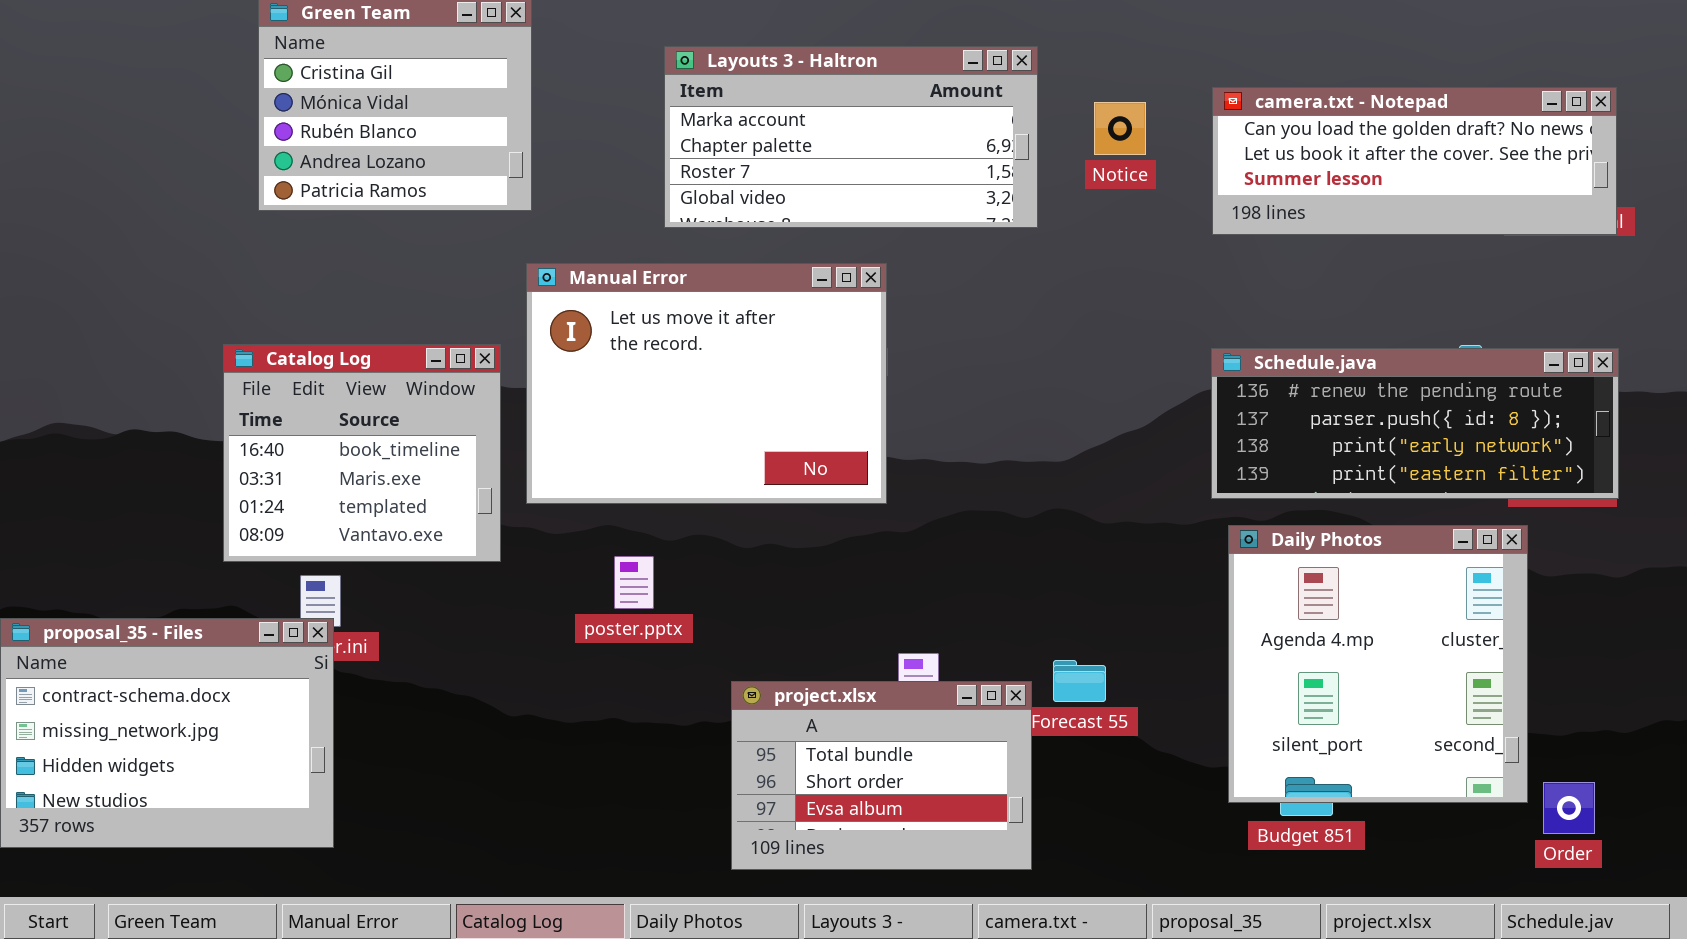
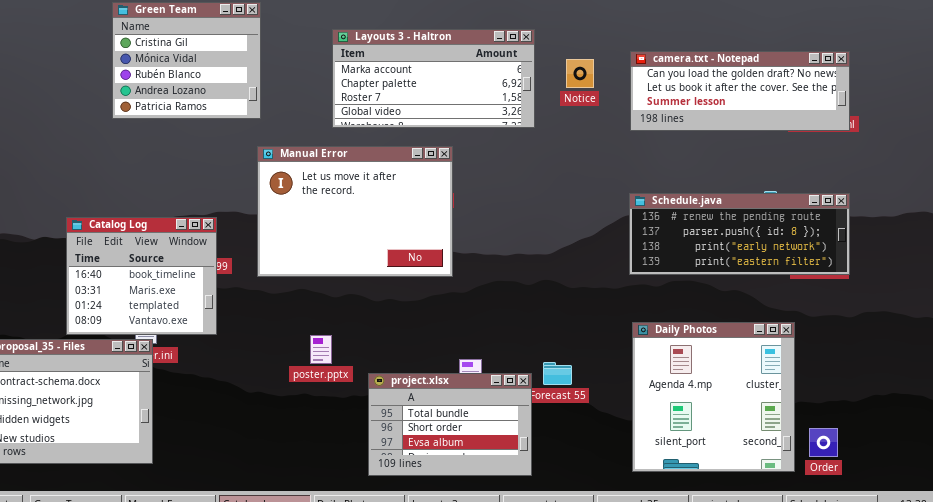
Catalog Log: [223,344,501,562] -> [66,217,217,335], moved
Daily Photos: [1228,525,1528,803] -> [632,322,795,472], moved
poster.pptx: [614,556,654,609] -> [310,335,332,364], moved

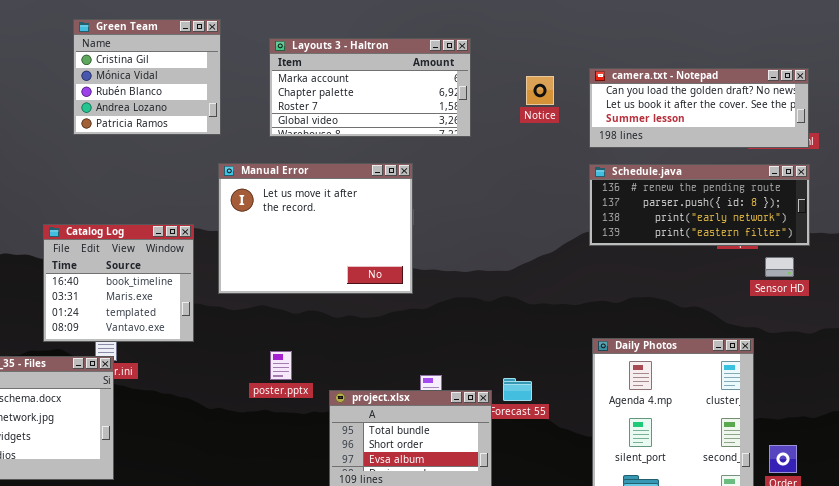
Layouts 3 - Haltron: [332,29,535,128] -> [269,38,471,137], moved
Schedule.java: [629,193,850,275] -> [589,164,810,246], moved
Catalog Log: [66,217,217,335] -> [43,224,194,342], moved

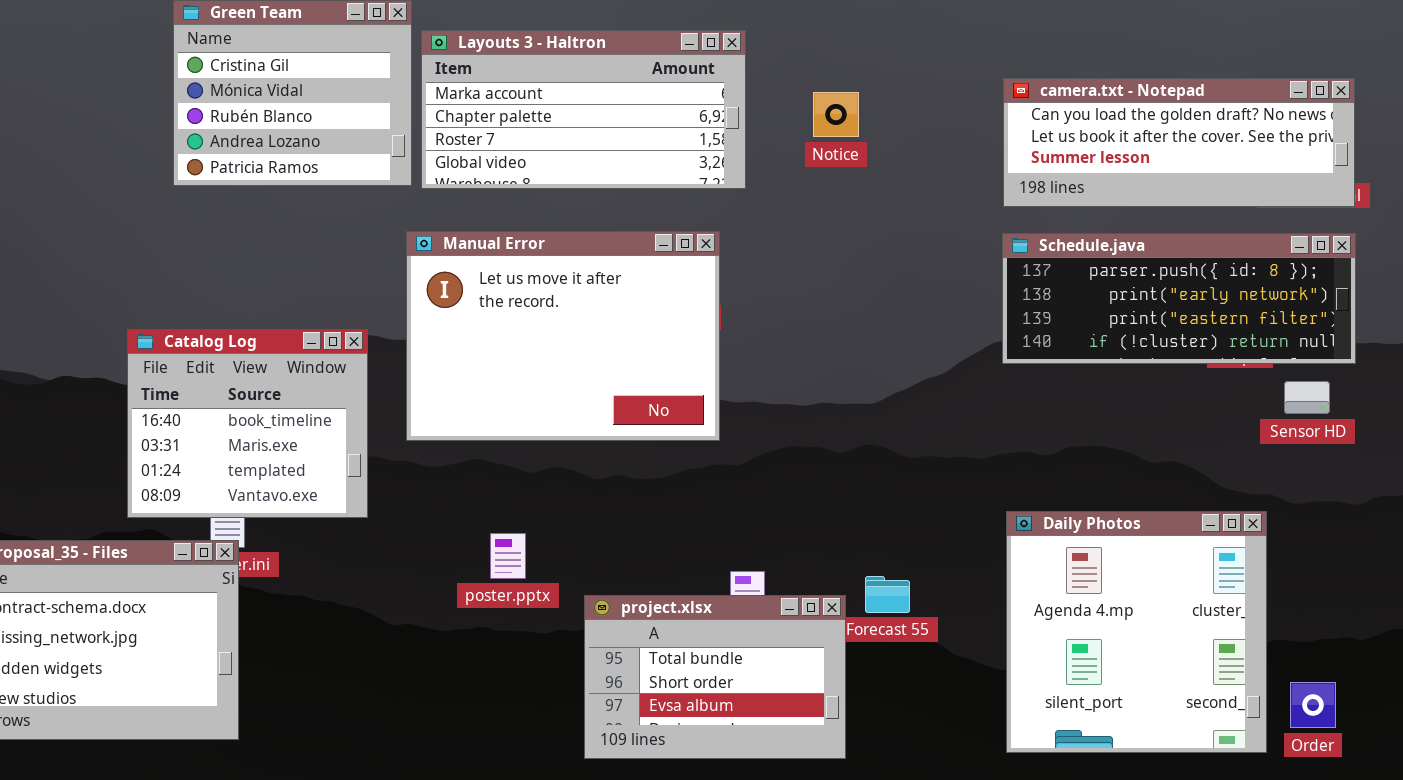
Layouts 3 - Haltron: [269,38,471,137] -> [421,30,746,189], moved
Notice: [526,76,554,105] -> [813,92,859,137], moved
Schedule.java: [589,164,810,246] -> [1002,233,1356,364], scrolled down 1 row

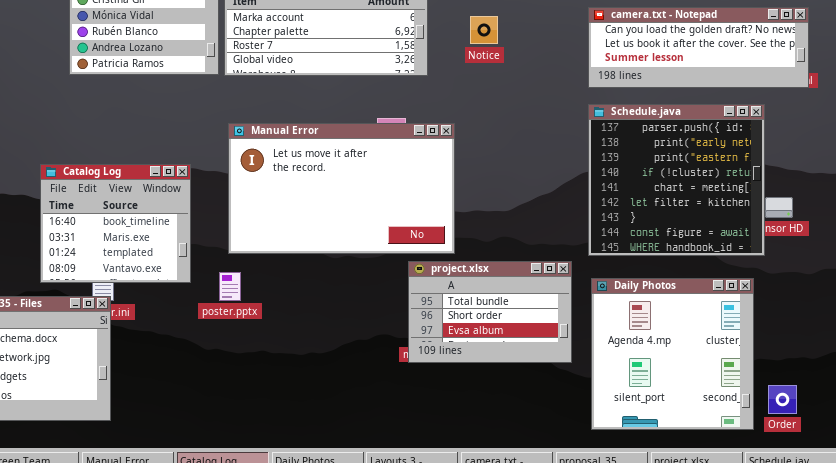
Manual Error: [406,231,720,441] -> [228,123,455,254], moved, resized
Schedule.java: [1002,233,1356,364] -> [588,104,765,256], resized
poster.pptx: [490,533,526,579] -> [219,272,241,301], moved
project.xlsx: [584,595,846,759] -> [408,261,572,363], moved

